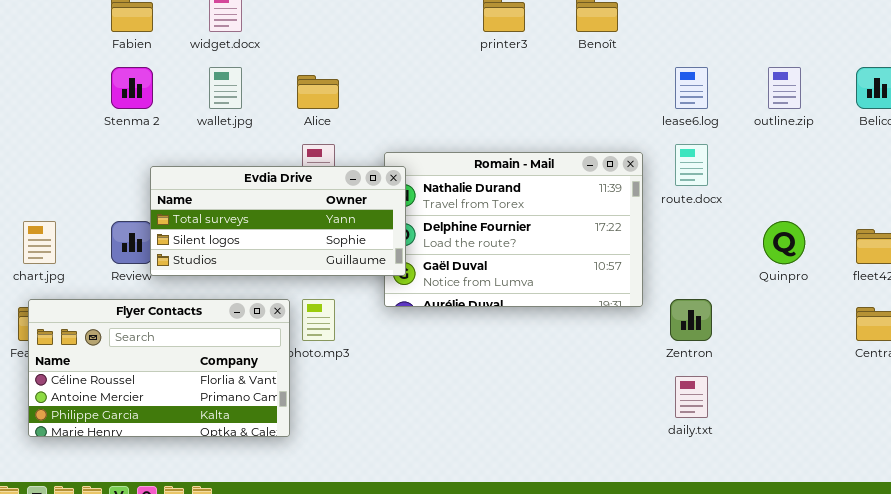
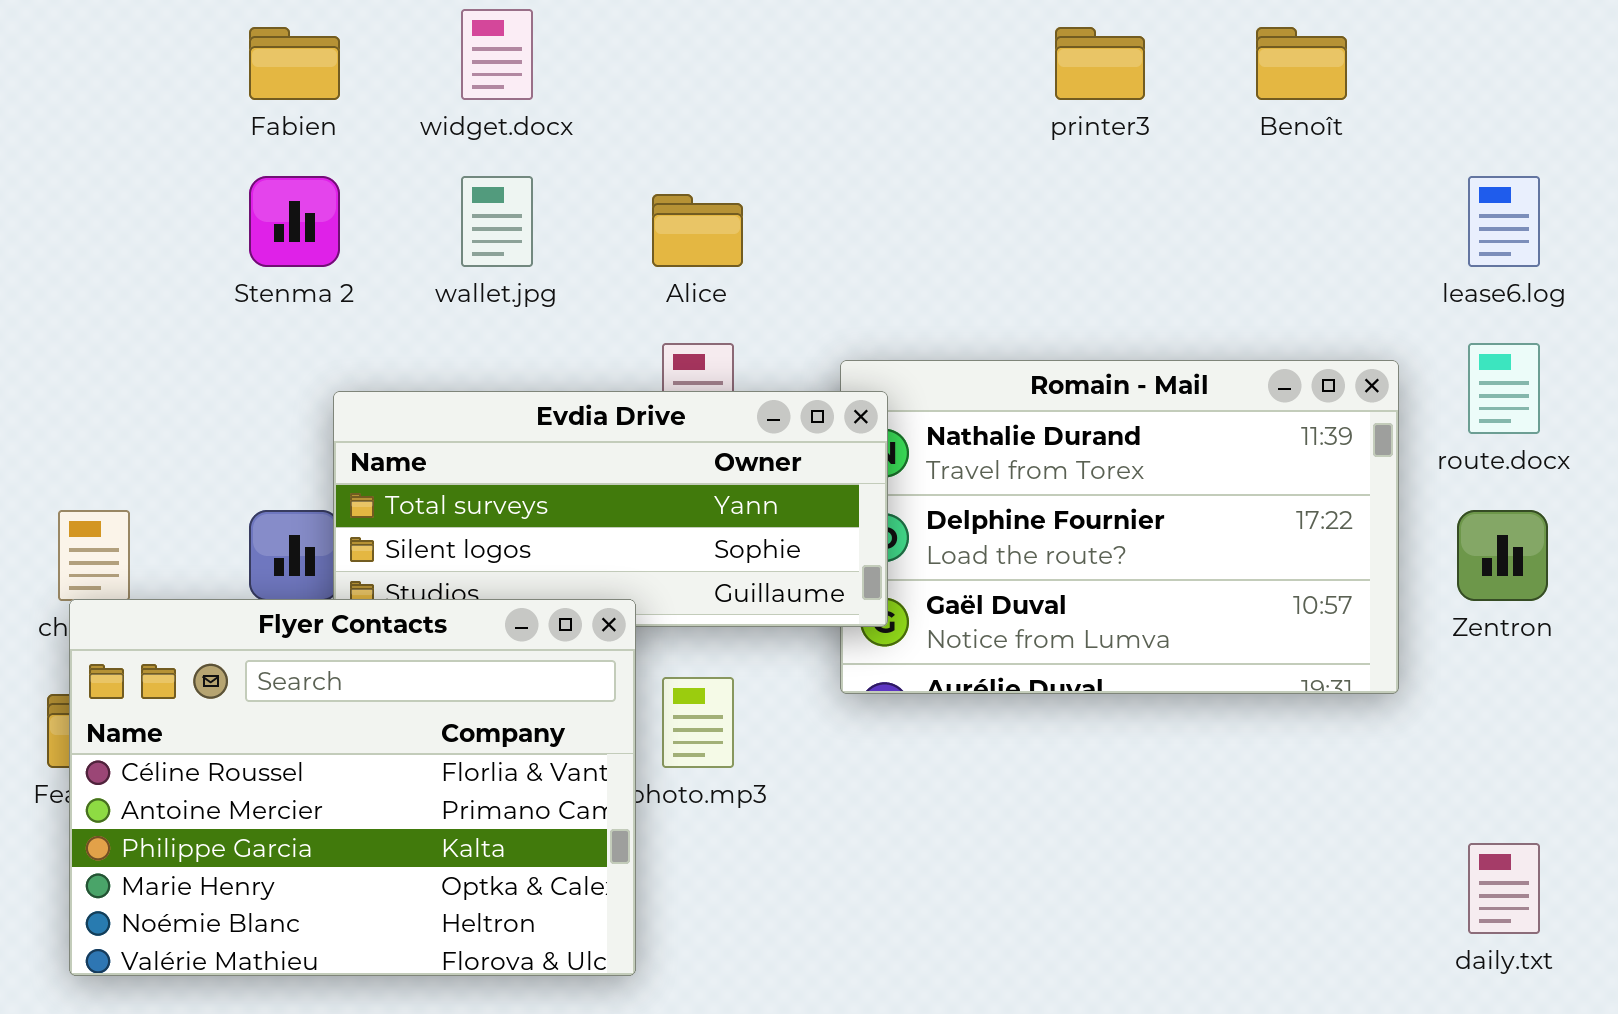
Flyer Contacts: [28,299,290,437] -> [69,599,636,976], resized
Zentron: [670,299,712,341] -> [1457,510,1548,601], moved

